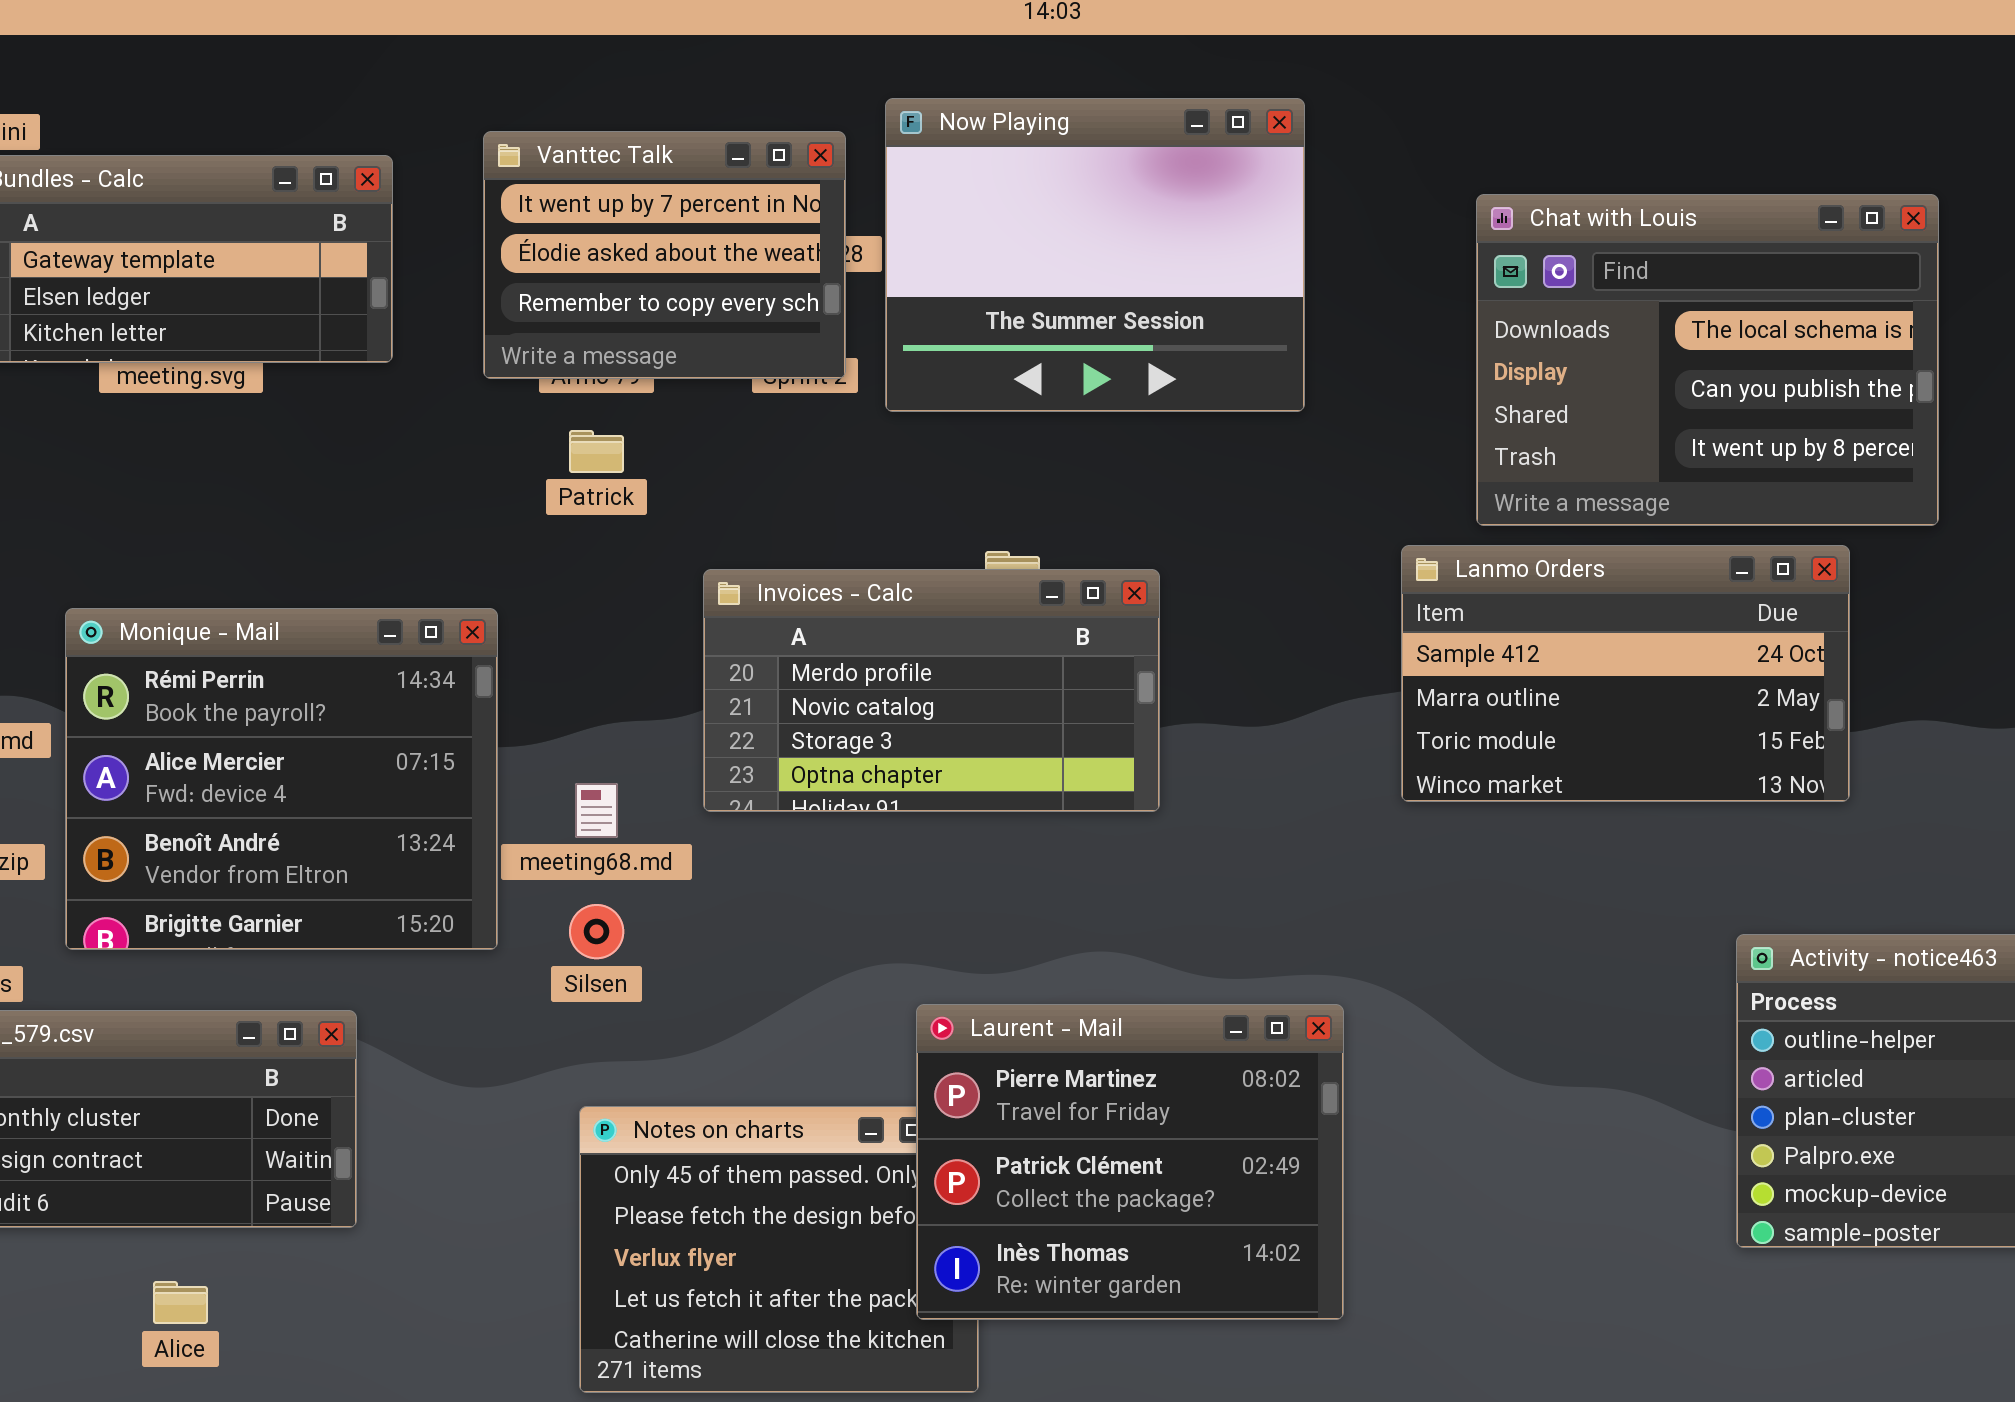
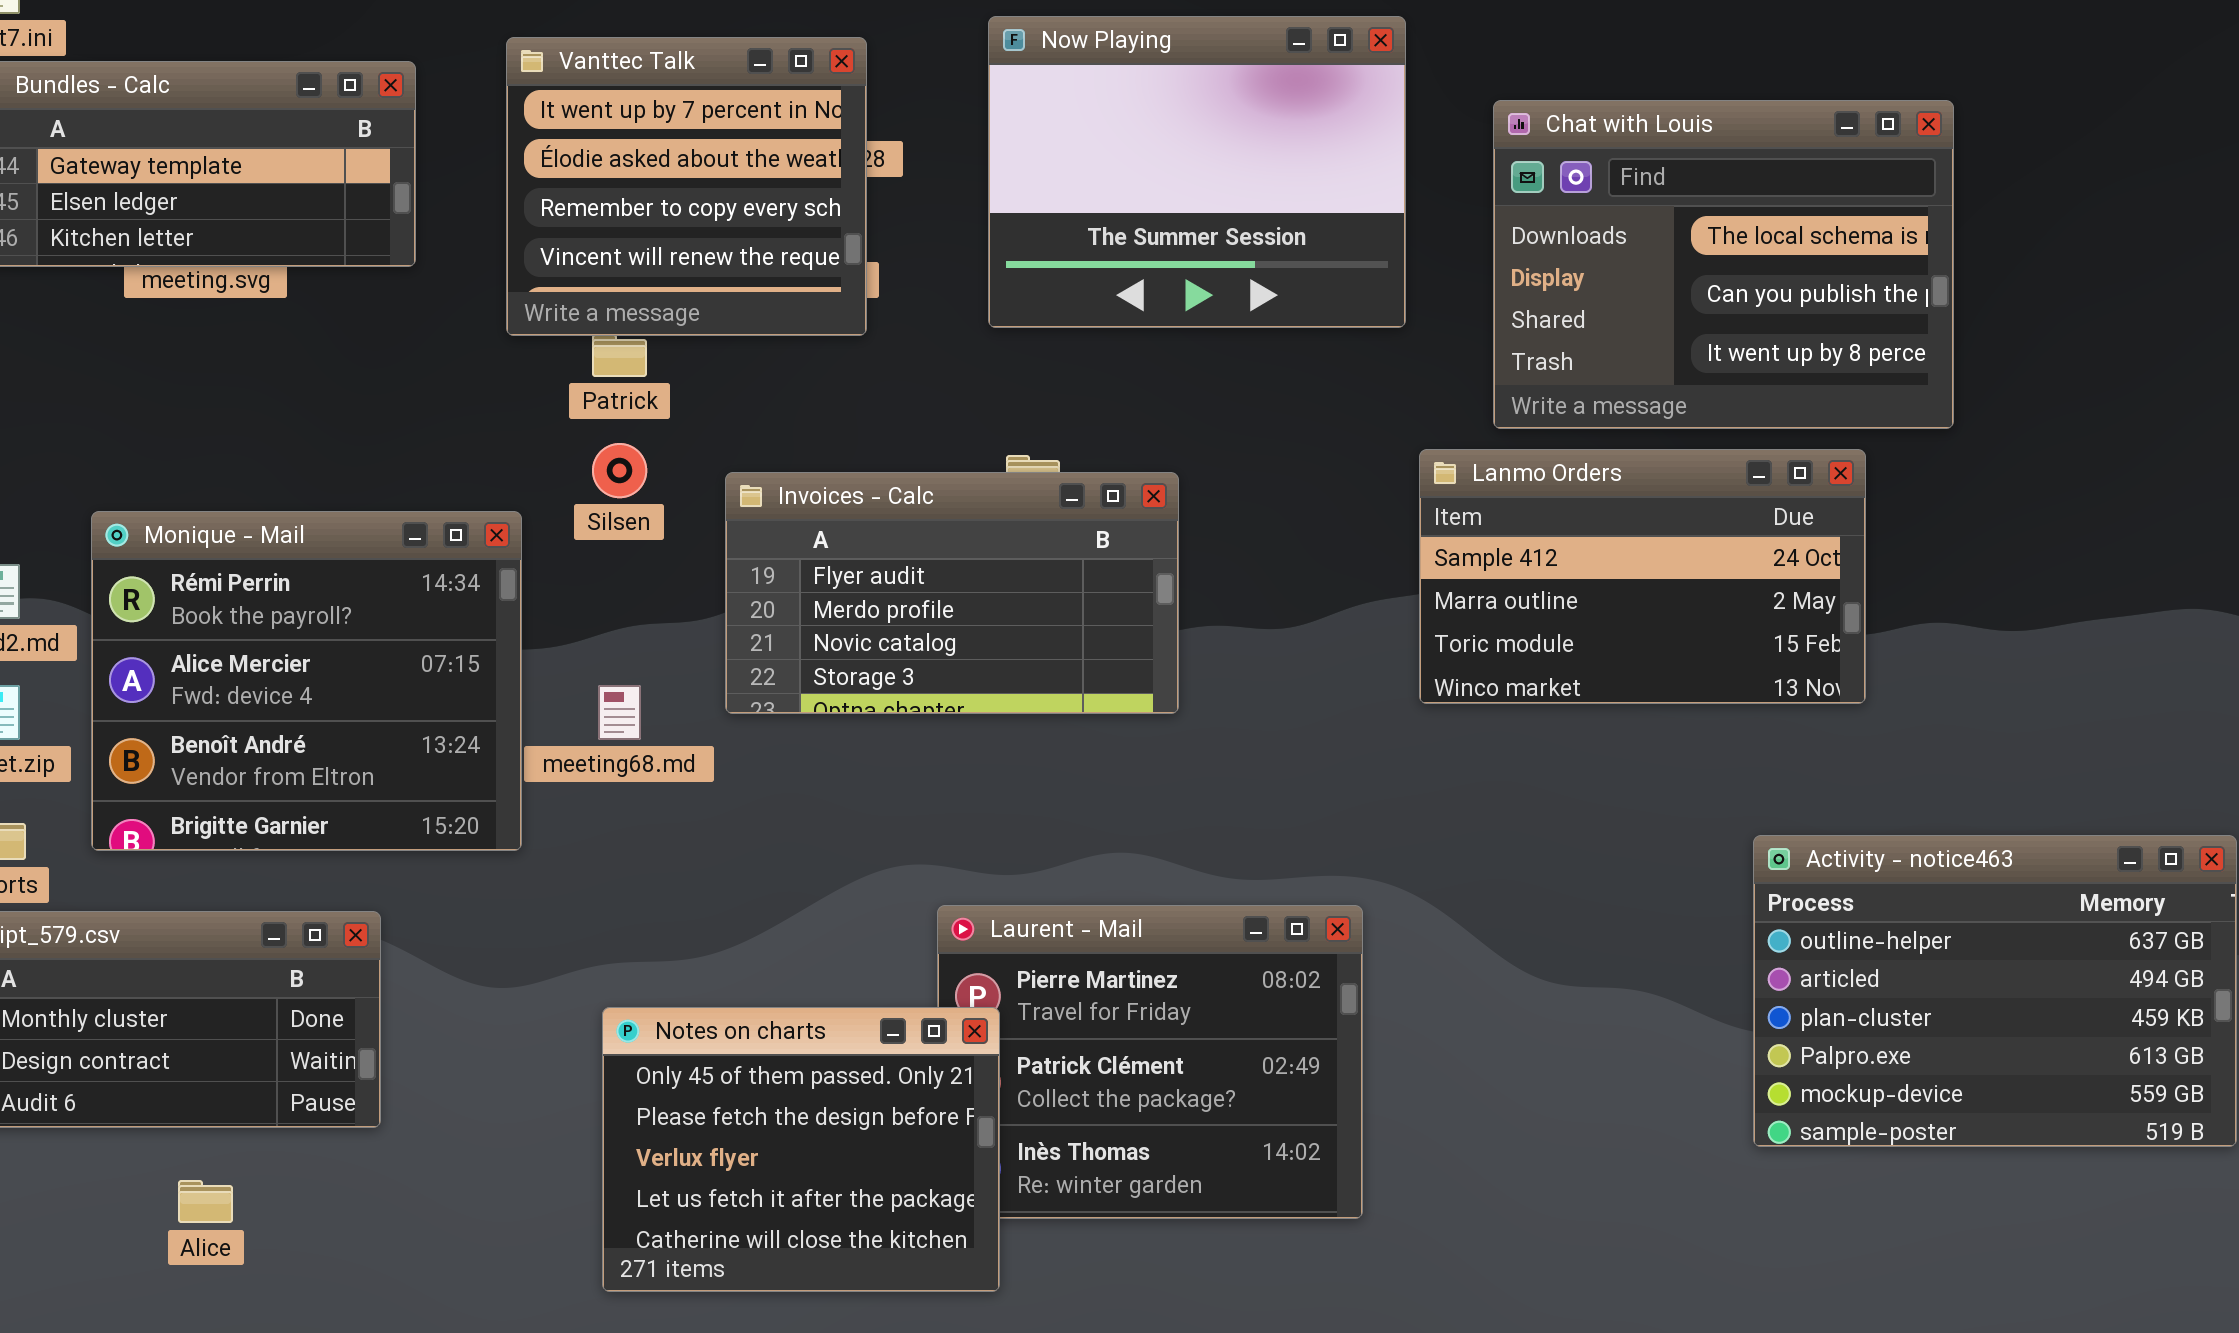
Now Playing: [885,98,1305,412] -> [988,16,1406,328], moved
Vanttec Talk: [483,131,846,379] -> [506,37,867,336], resized
Invoices - Calc: [703,569,1160,812] -> [725,472,1179,714], scrolled up 1 row
Silsen: [569,904,624,959] -> [592,443,647,498], moved
Notes on charts: [579,1106,979,1393] -> [602,1007,1000,1292], raised

